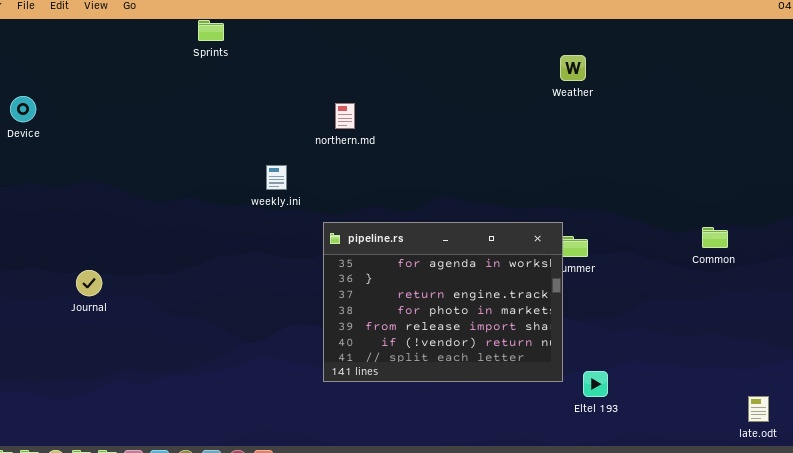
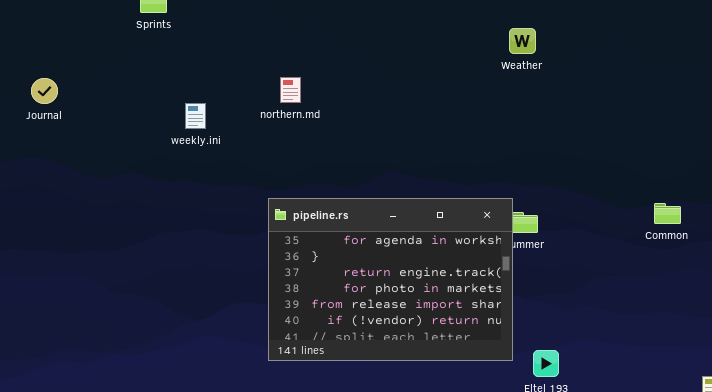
weekly.ini: [266,165,287,190] -> [185,103,206,129], moved
Journal: [76,270,102,296] -> [31,78,58,104], moved

